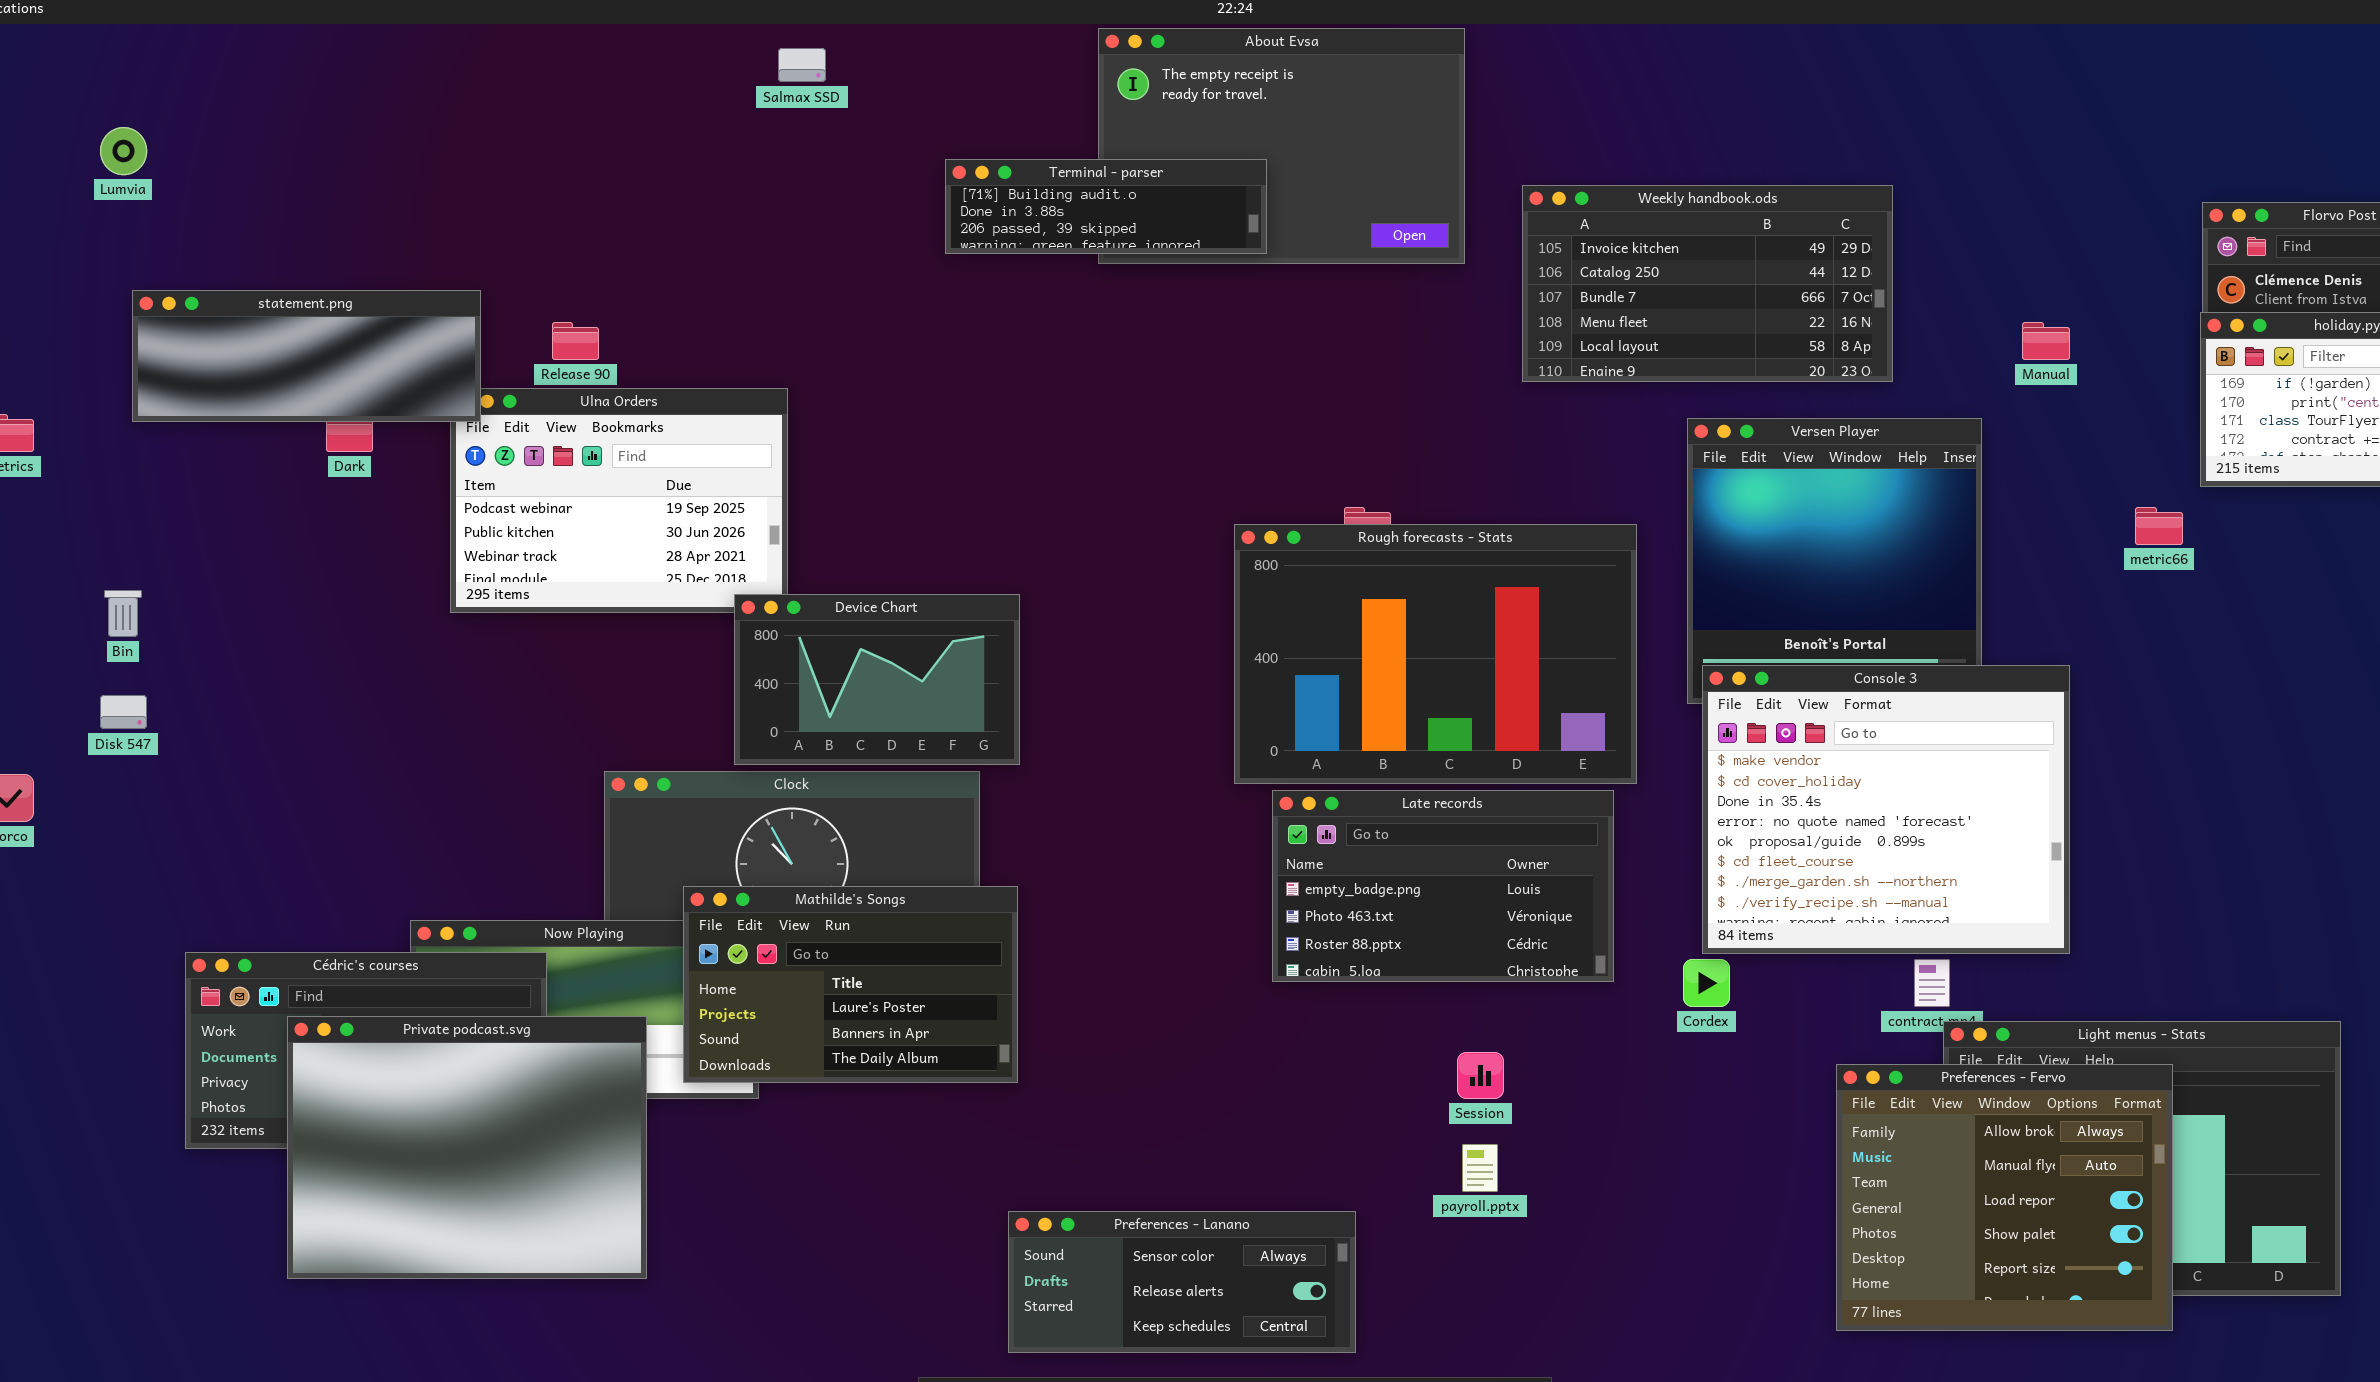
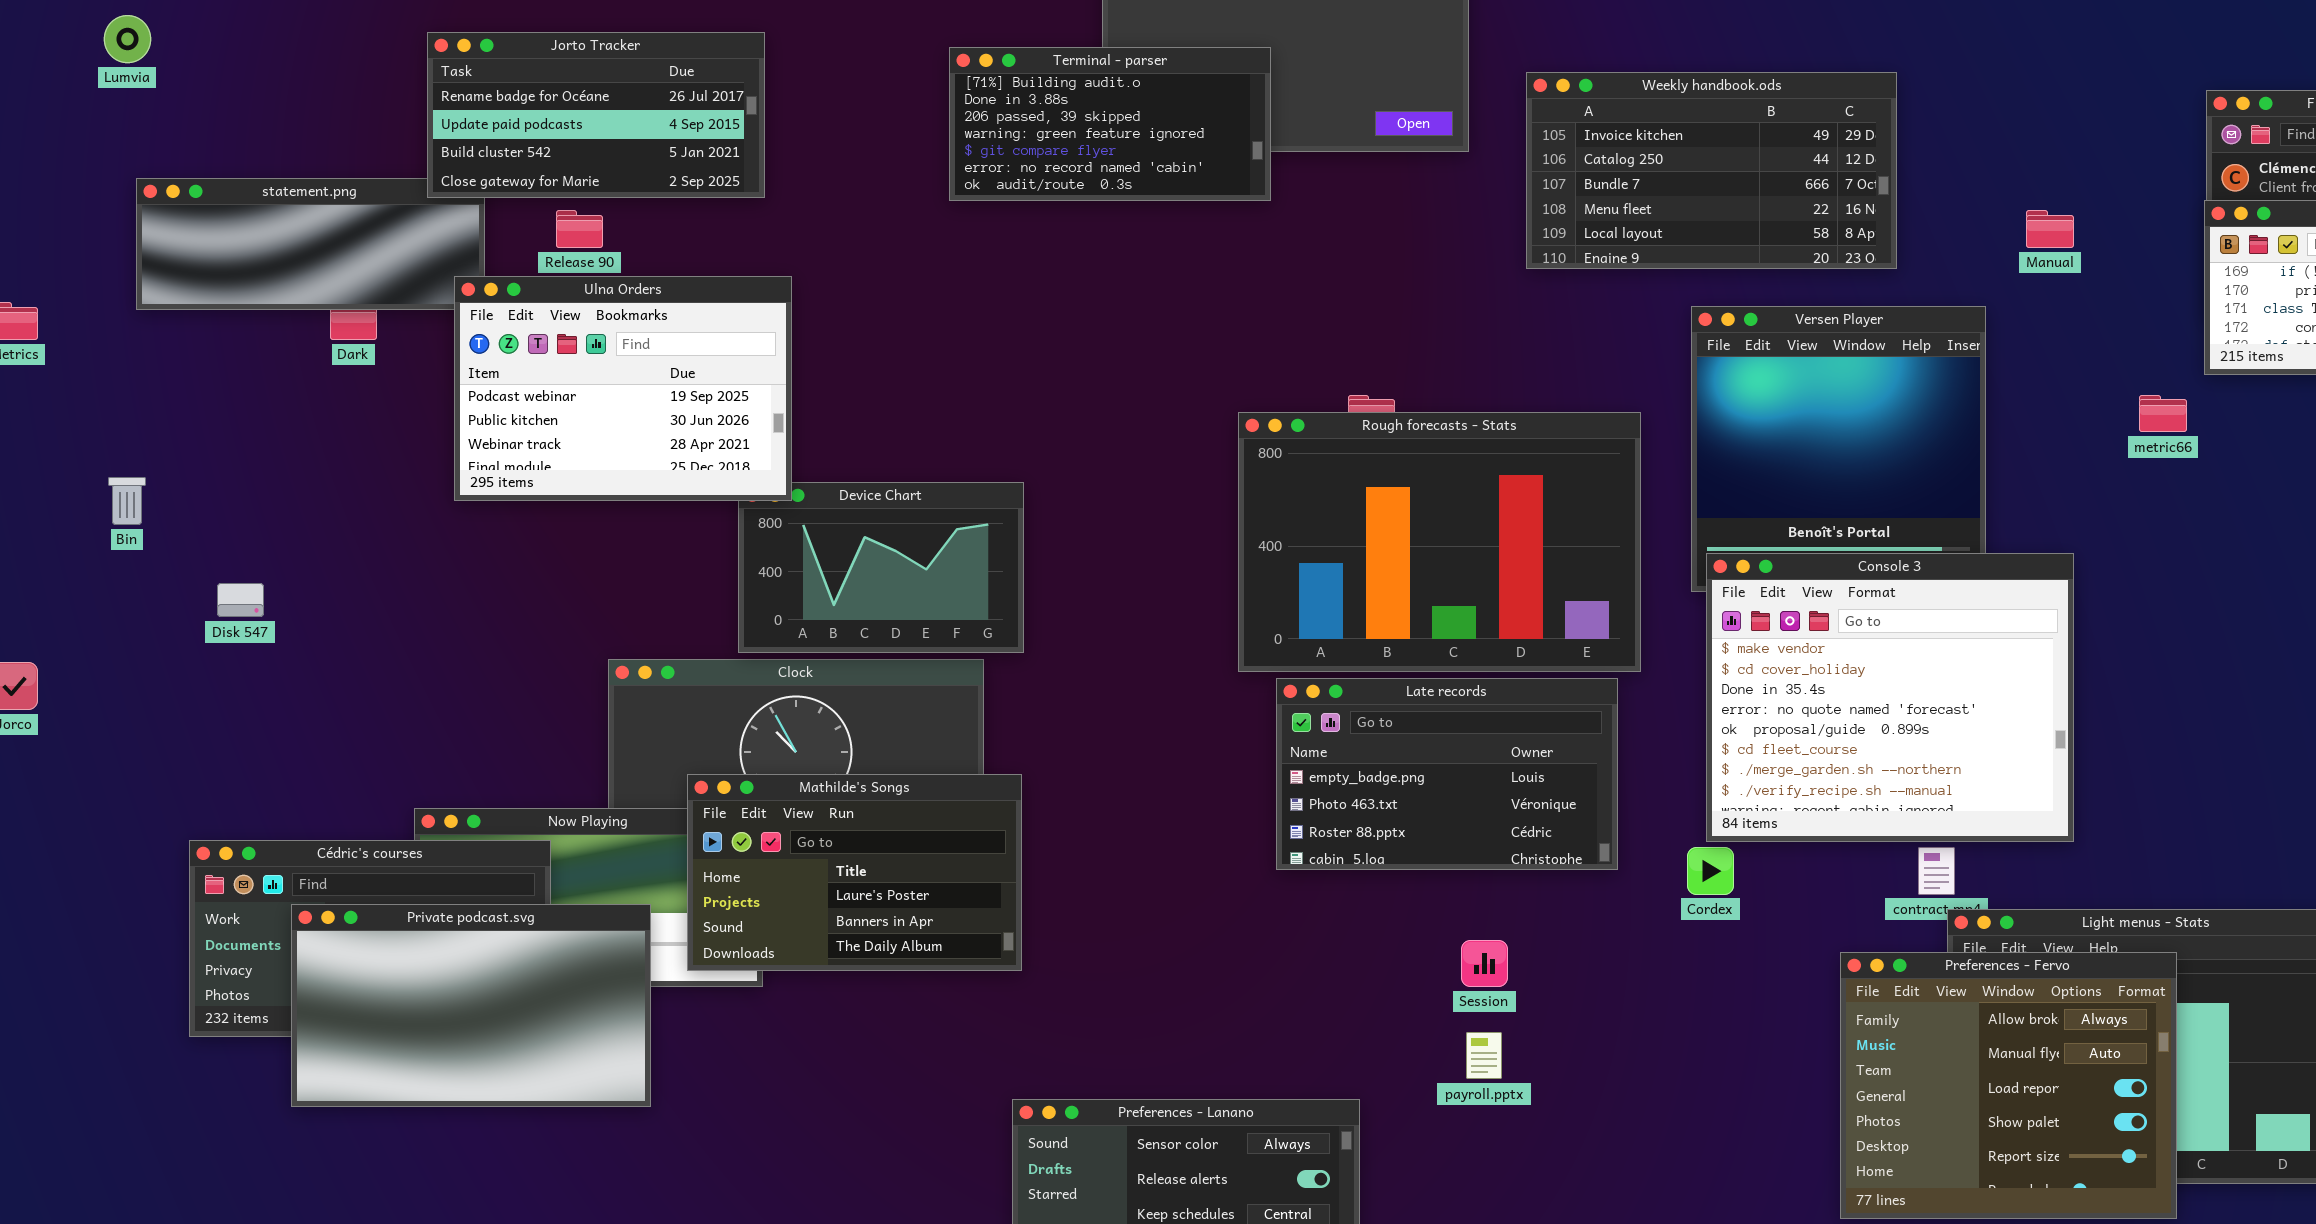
Jorto Tracker: none -> [427,32,765,198], opened
Terminal - parser: [945,159,1267,254] -> [949,47,1271,201], resized
Ulna Orders: [450,388,788,613] -> [454,276,792,501], raised
Disk 547: [100,695,147,729] -> [217,583,264,617], moved
Private podcast.svg: [287,1016,647,1279] -> [291,904,651,1107], resized

